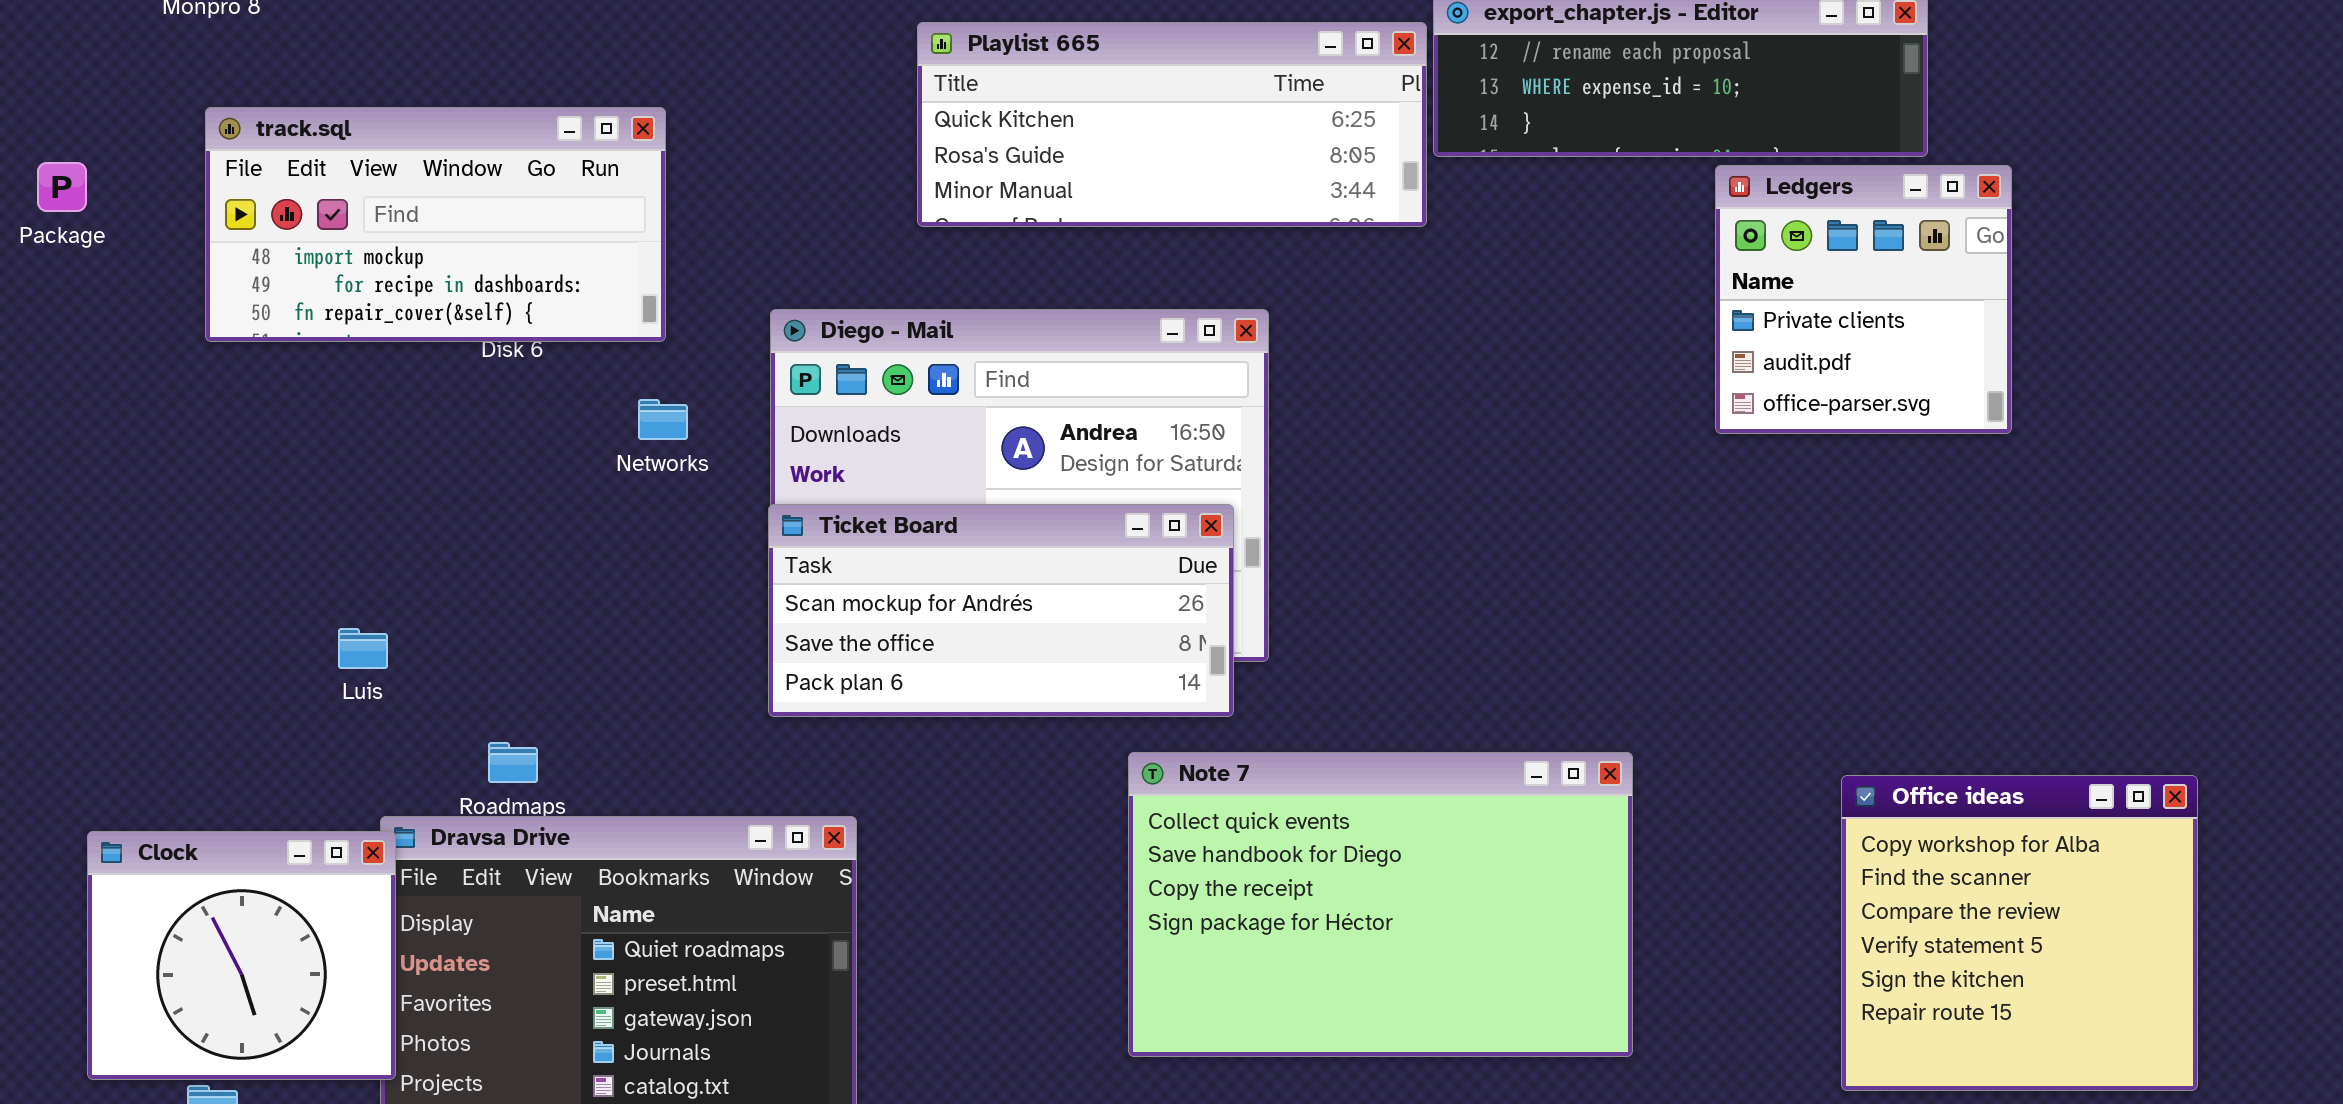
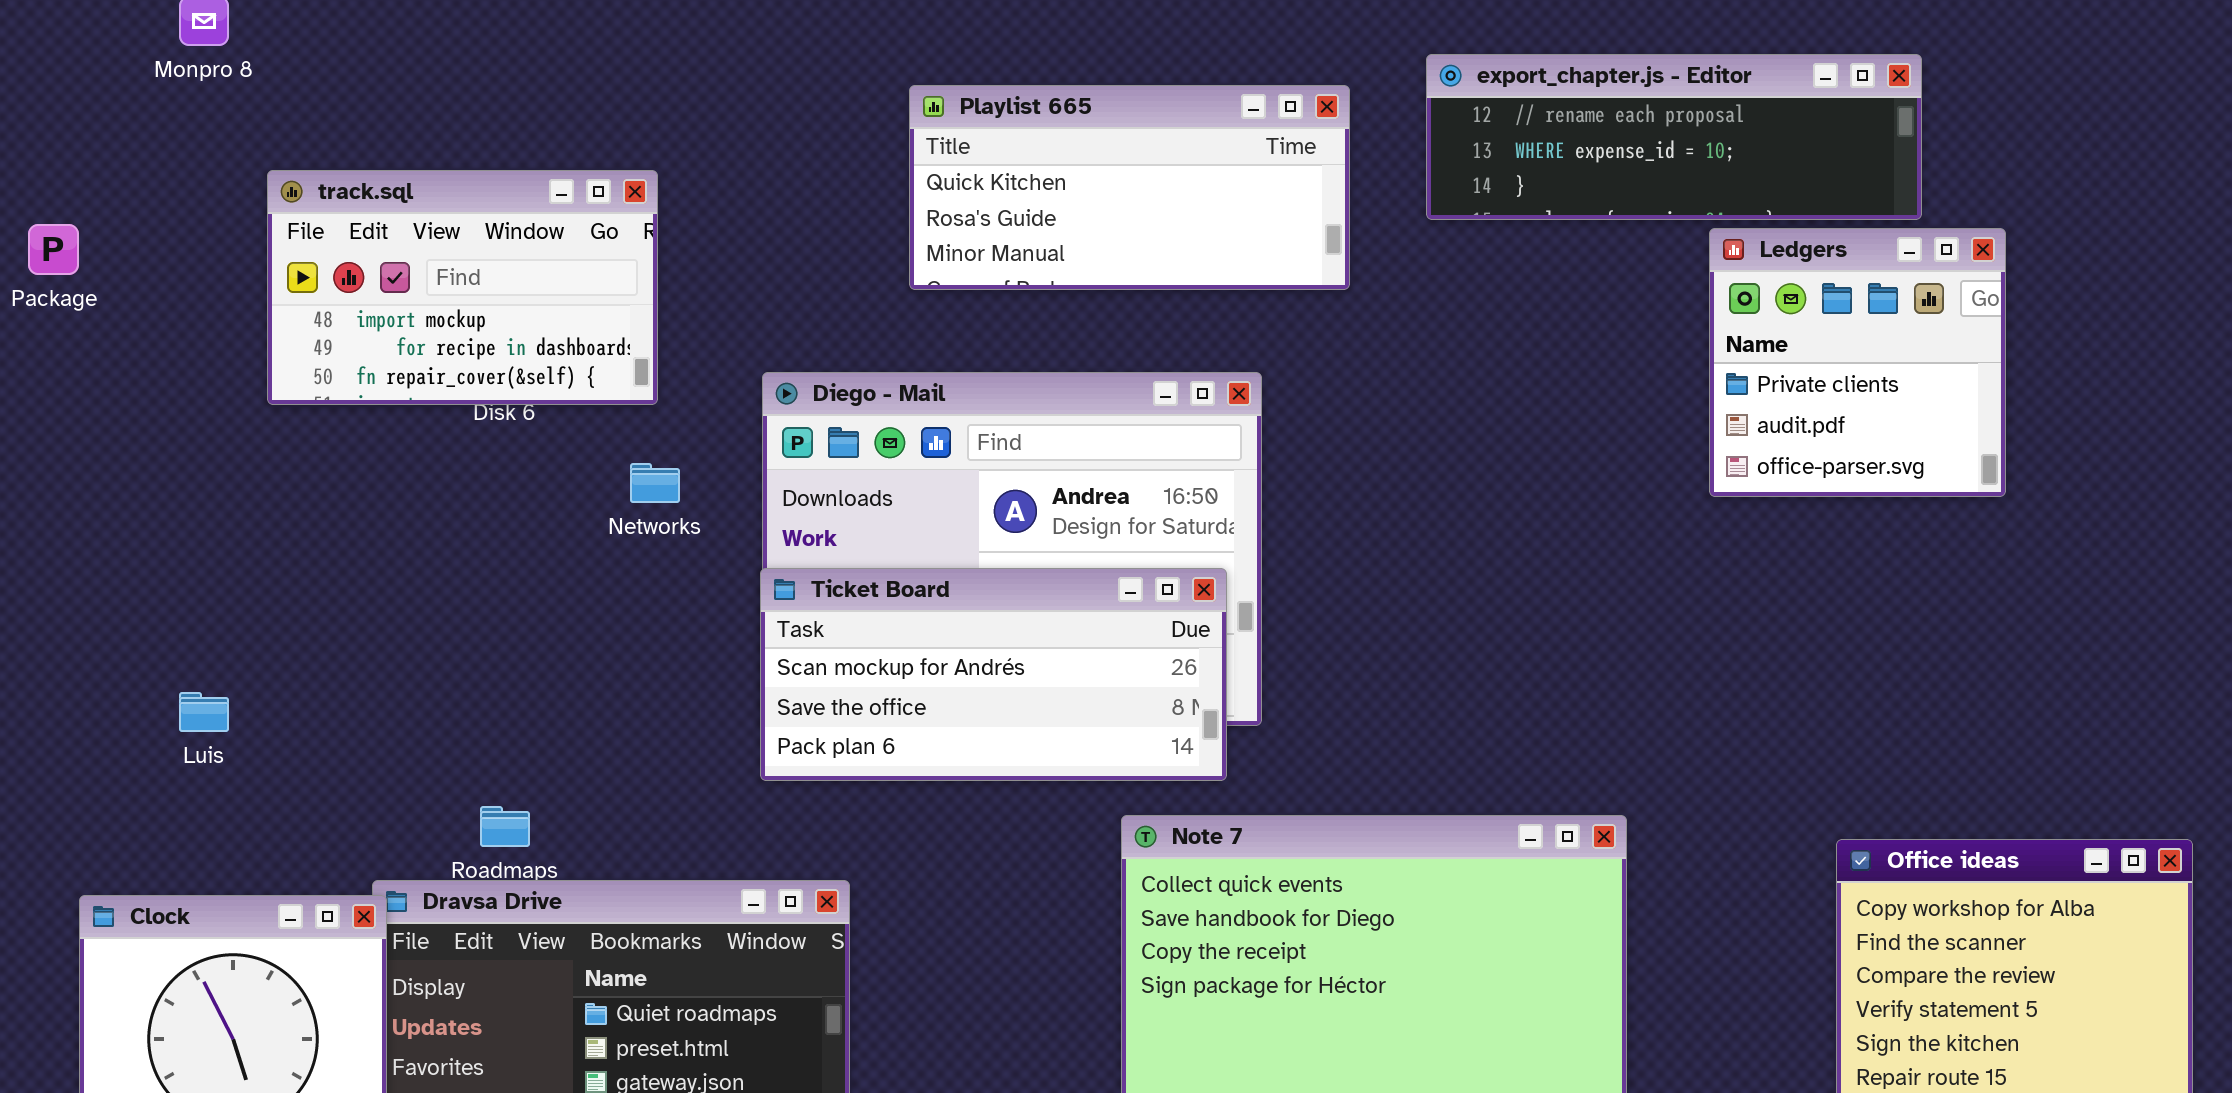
Playlist 665: [917,22,1427,227] -> [909,85,1350,290], resized
track.sql: [205,107,666,342] -> [267,170,658,405], resized
Luis: [338,628,388,669] -> [179,692,229,732], moved

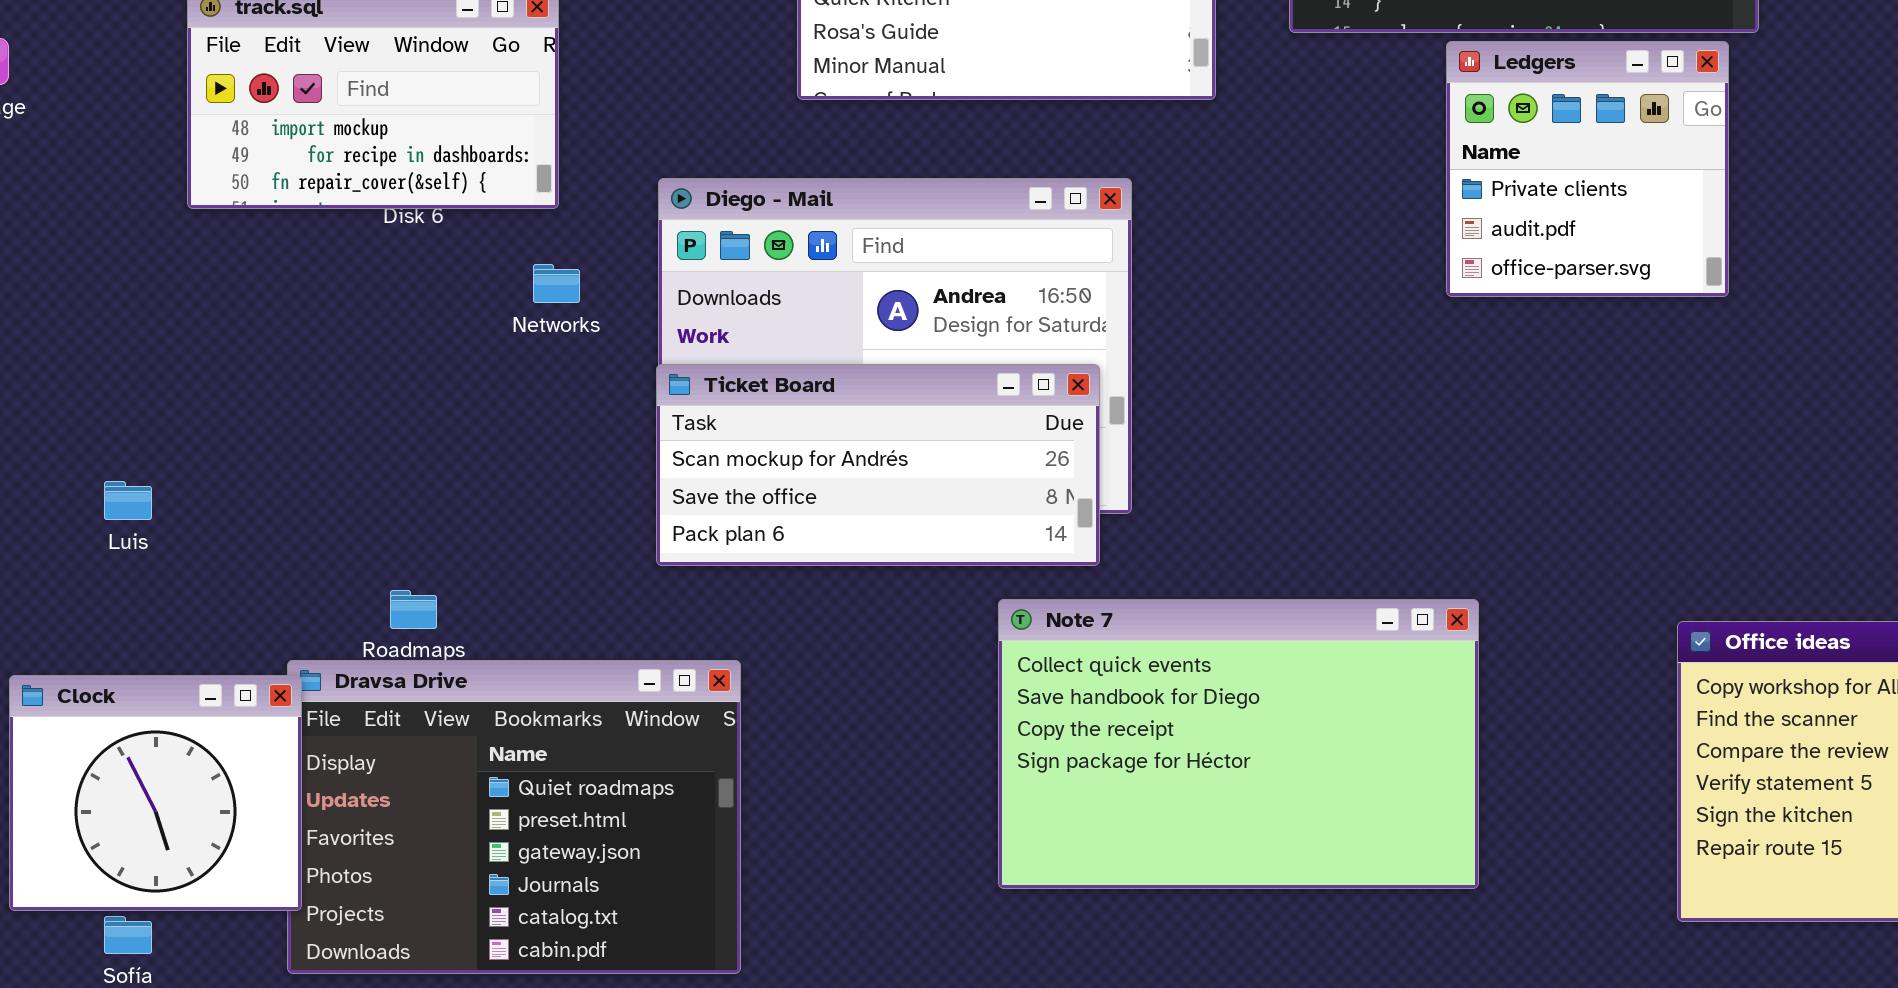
Ledgers: [1709,228,2006,497] -> [1446,41,1729,297], moved

